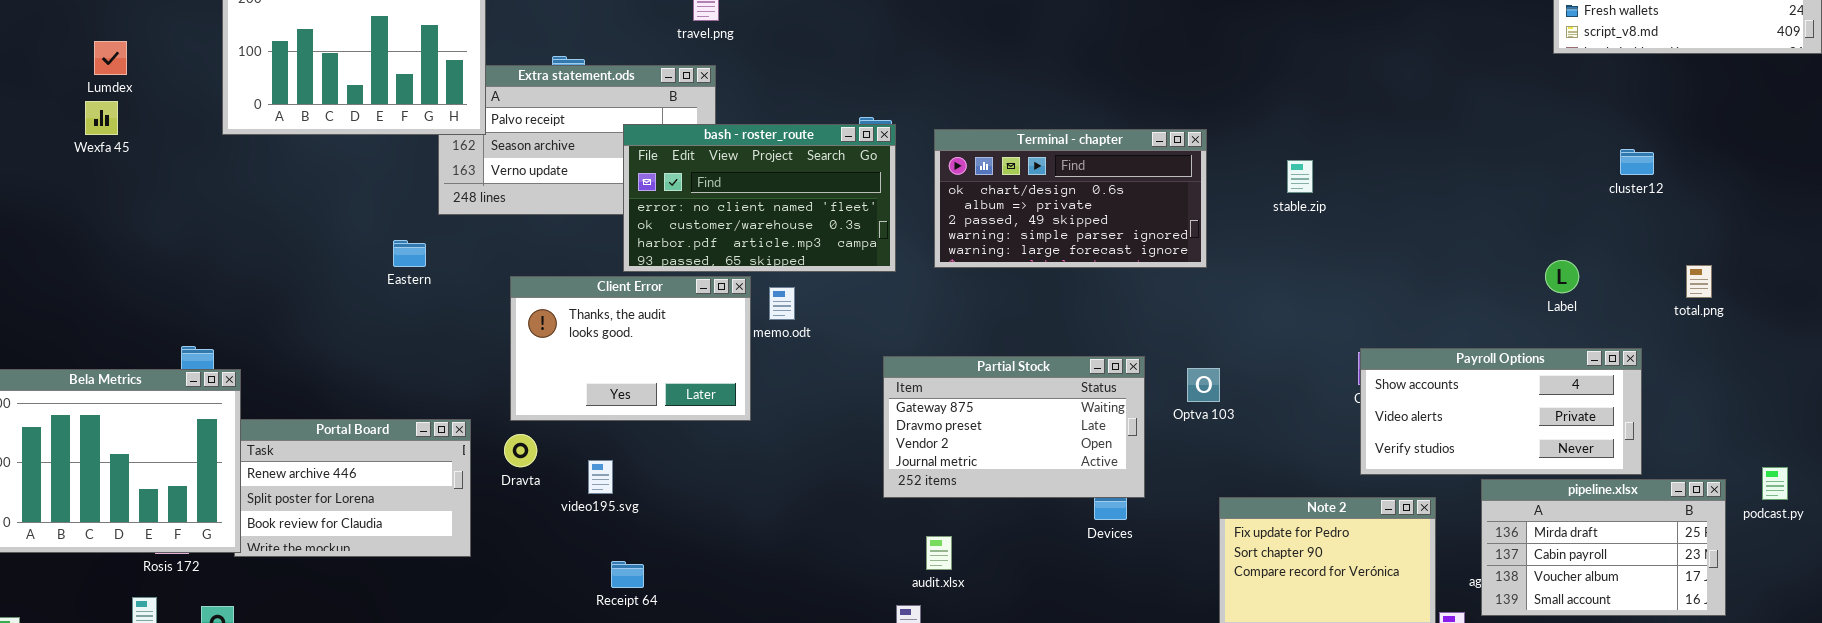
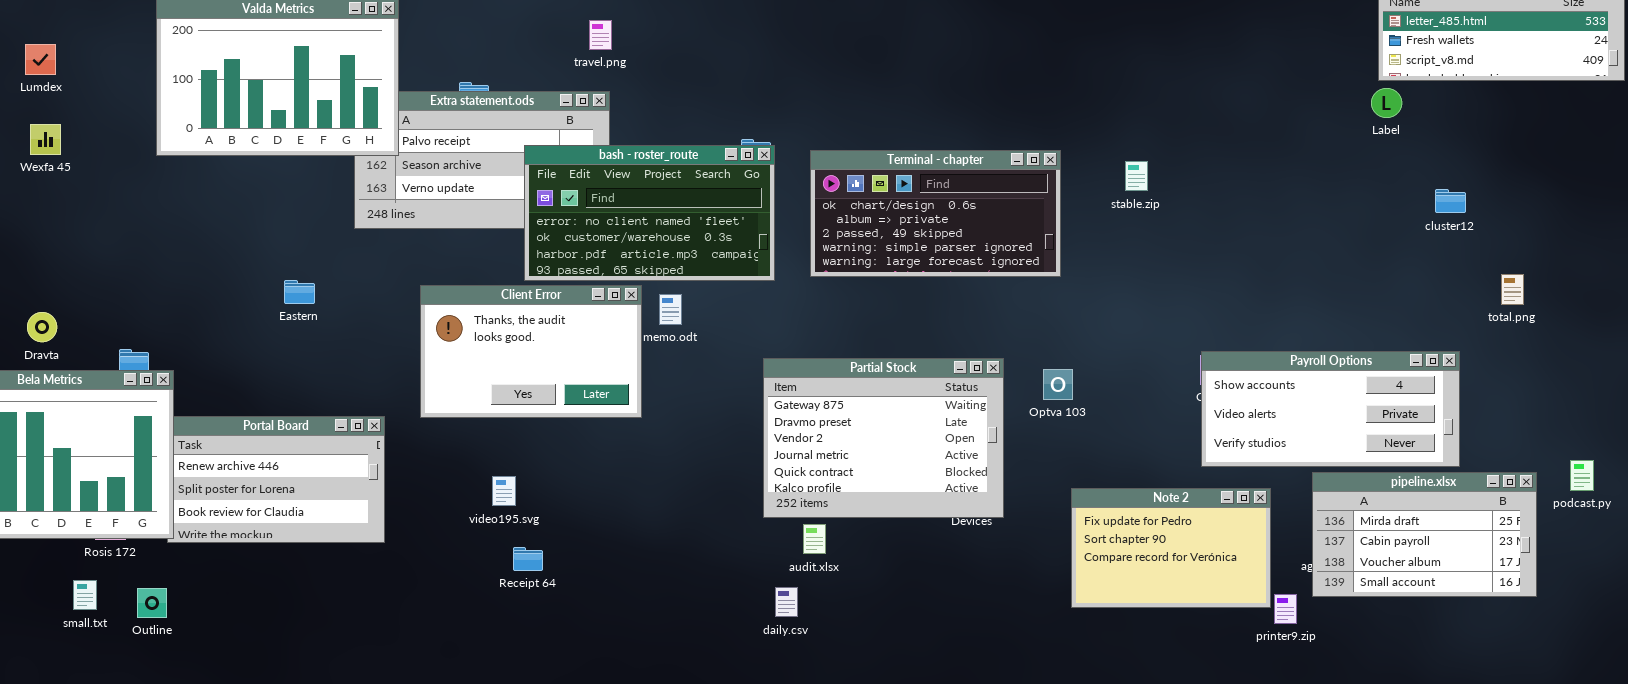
Lumdex: [94,41,127,75] -> [25,44,56,75], moved
cluster12: [1620,149,1654,175] -> [1435,189,1466,213], moved
stable.zip: [1287,160,1313,193] -> [1125,161,1148,191], moved
Eastern: [393,240,426,267] -> [284,280,315,304], moved
Label: [1545,260,1579,293] -> [1371,88,1402,118], moved
Partial Stock: [883,356,1145,498] -> [763,358,1004,518], resized
Dravta: [504,434,537,467] -> [27,312,57,342], moved
video195.svg: [588,460,613,494] -> [492,476,516,506], moved

